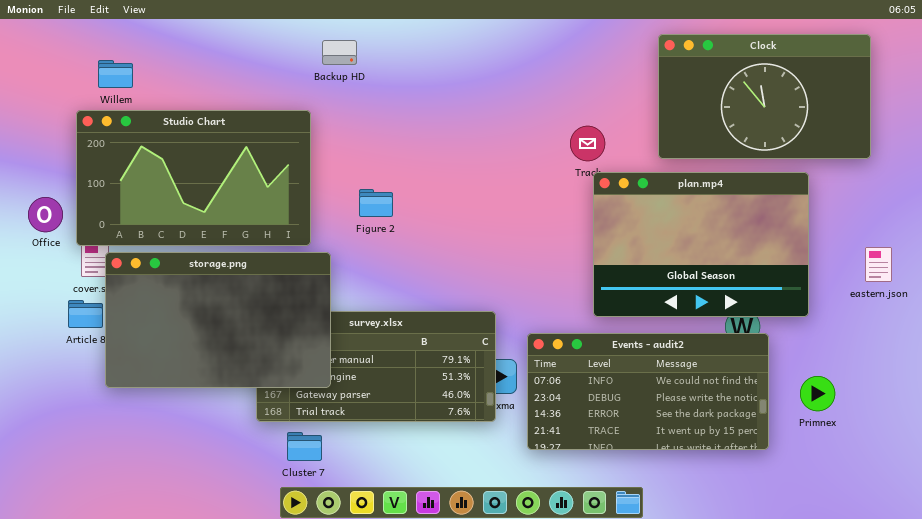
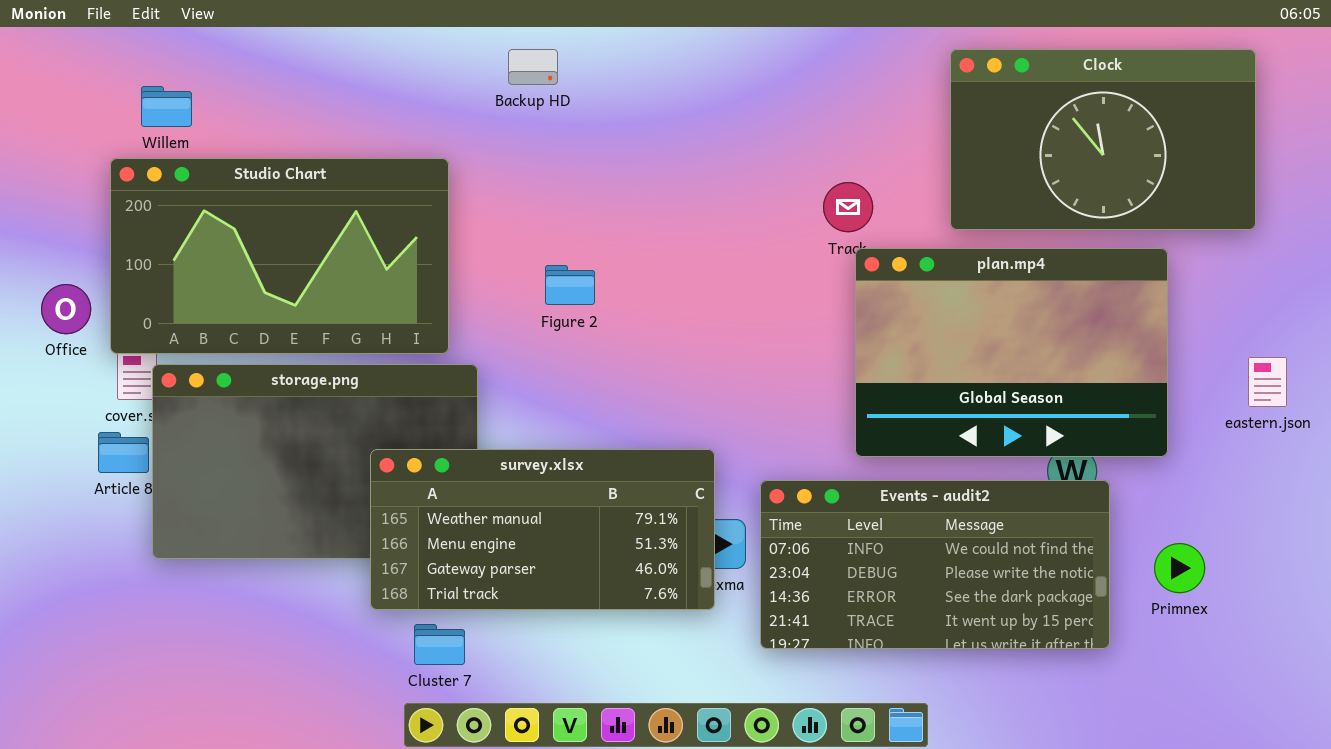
Backup HD: [322,40,357,65] -> [508,49,558,85], moved
Figure 2: [359,189,393,217] -> [545,265,595,305], moved
survey.xlsx: [256,311,496,422] -> [370,449,715,610], raised

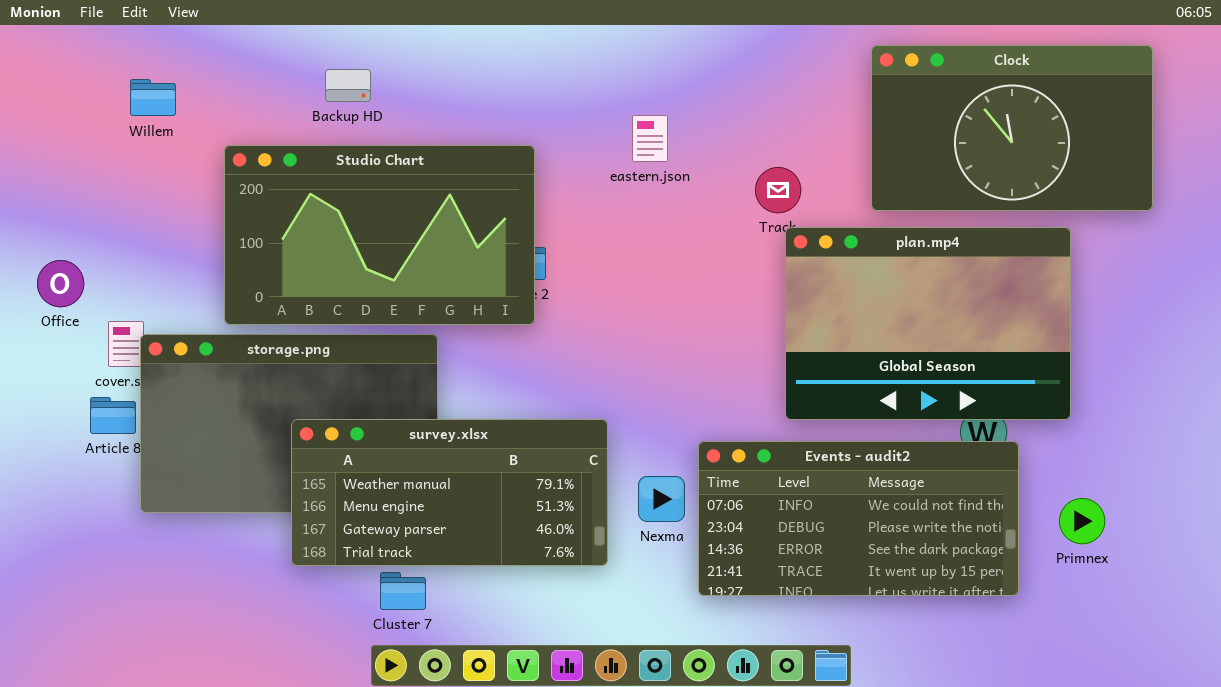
Backup HD: [508,49,558,85] -> [325,69,371,102], moved
Studio Chart: [110,158,449,354] -> [224,145,535,325], moved
eastern.json: [1248,357,1287,407] -> [632,115,668,162], moved
survey.xlsx: [370,449,715,610] -> [291,419,608,566], moved

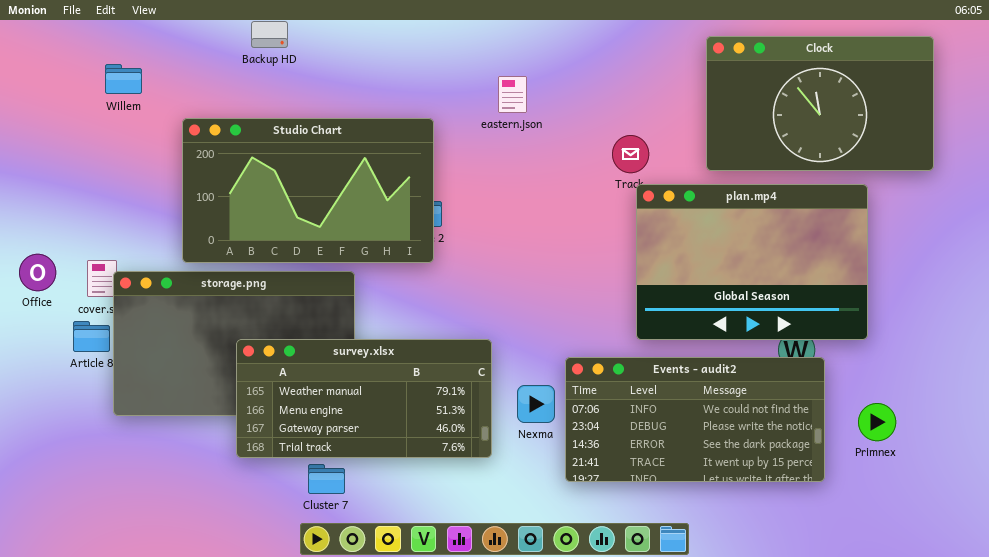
Backup HD: [325,69,371,102] -> [251,21,288,48], moved
eastern.json: [632,115,668,162] -> [498,76,527,113], moved
Office: [37,260,84,307] -> [19,254,56,291], moved

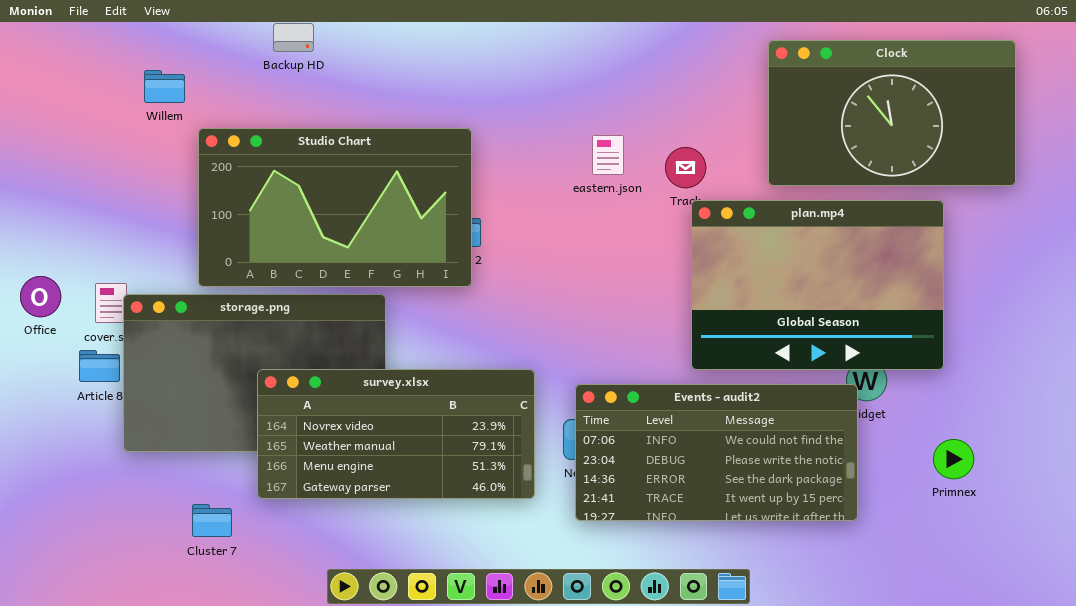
Willem: [105,64,142,94] -> [144,70,185,103], moved
eastern.json: [498,76,527,113] -> [592,135,624,175], moved
survey.xlsx: [236,339,492,458] -> [257,369,535,499], scrolled up 1 row
Events - audit2: [565,357,825,482] -> [575,384,858,521], moved
Cluster 7: [308,464,345,494] -> [192,504,232,537], moved

